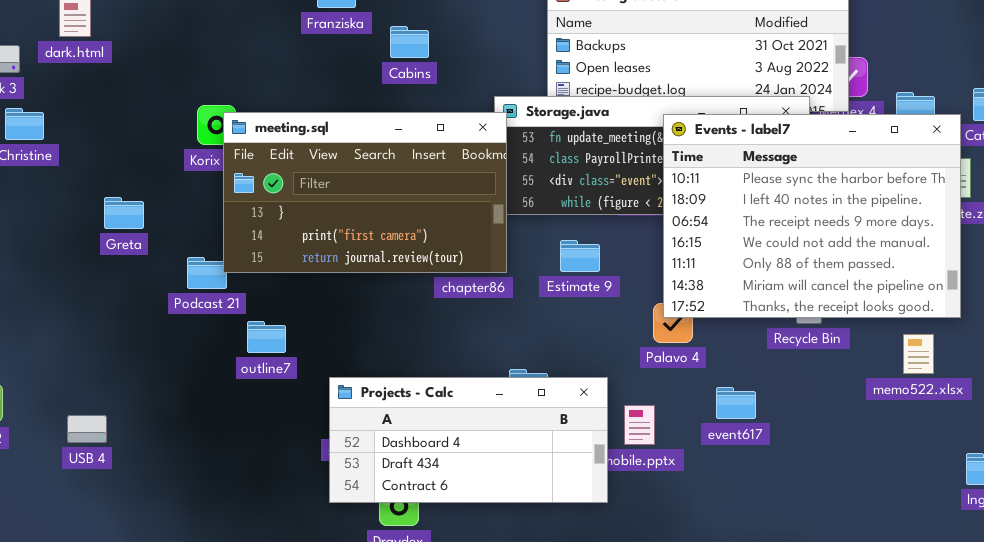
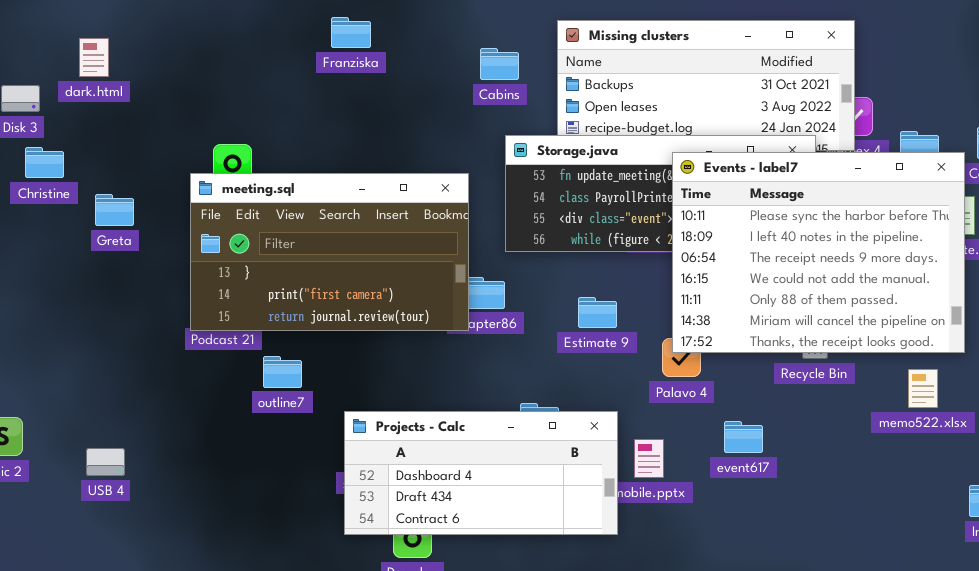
Cabins: [390,26,429,58] -> [480,48,519,80], moved
meeting.sql: [223,112,507,273] -> [190,173,469,331], moved
Greta: [104,197,144,229] -> [95,194,134,226], moved
Estimate 9: [560,240,600,272] -> [578,297,617,328], moved

